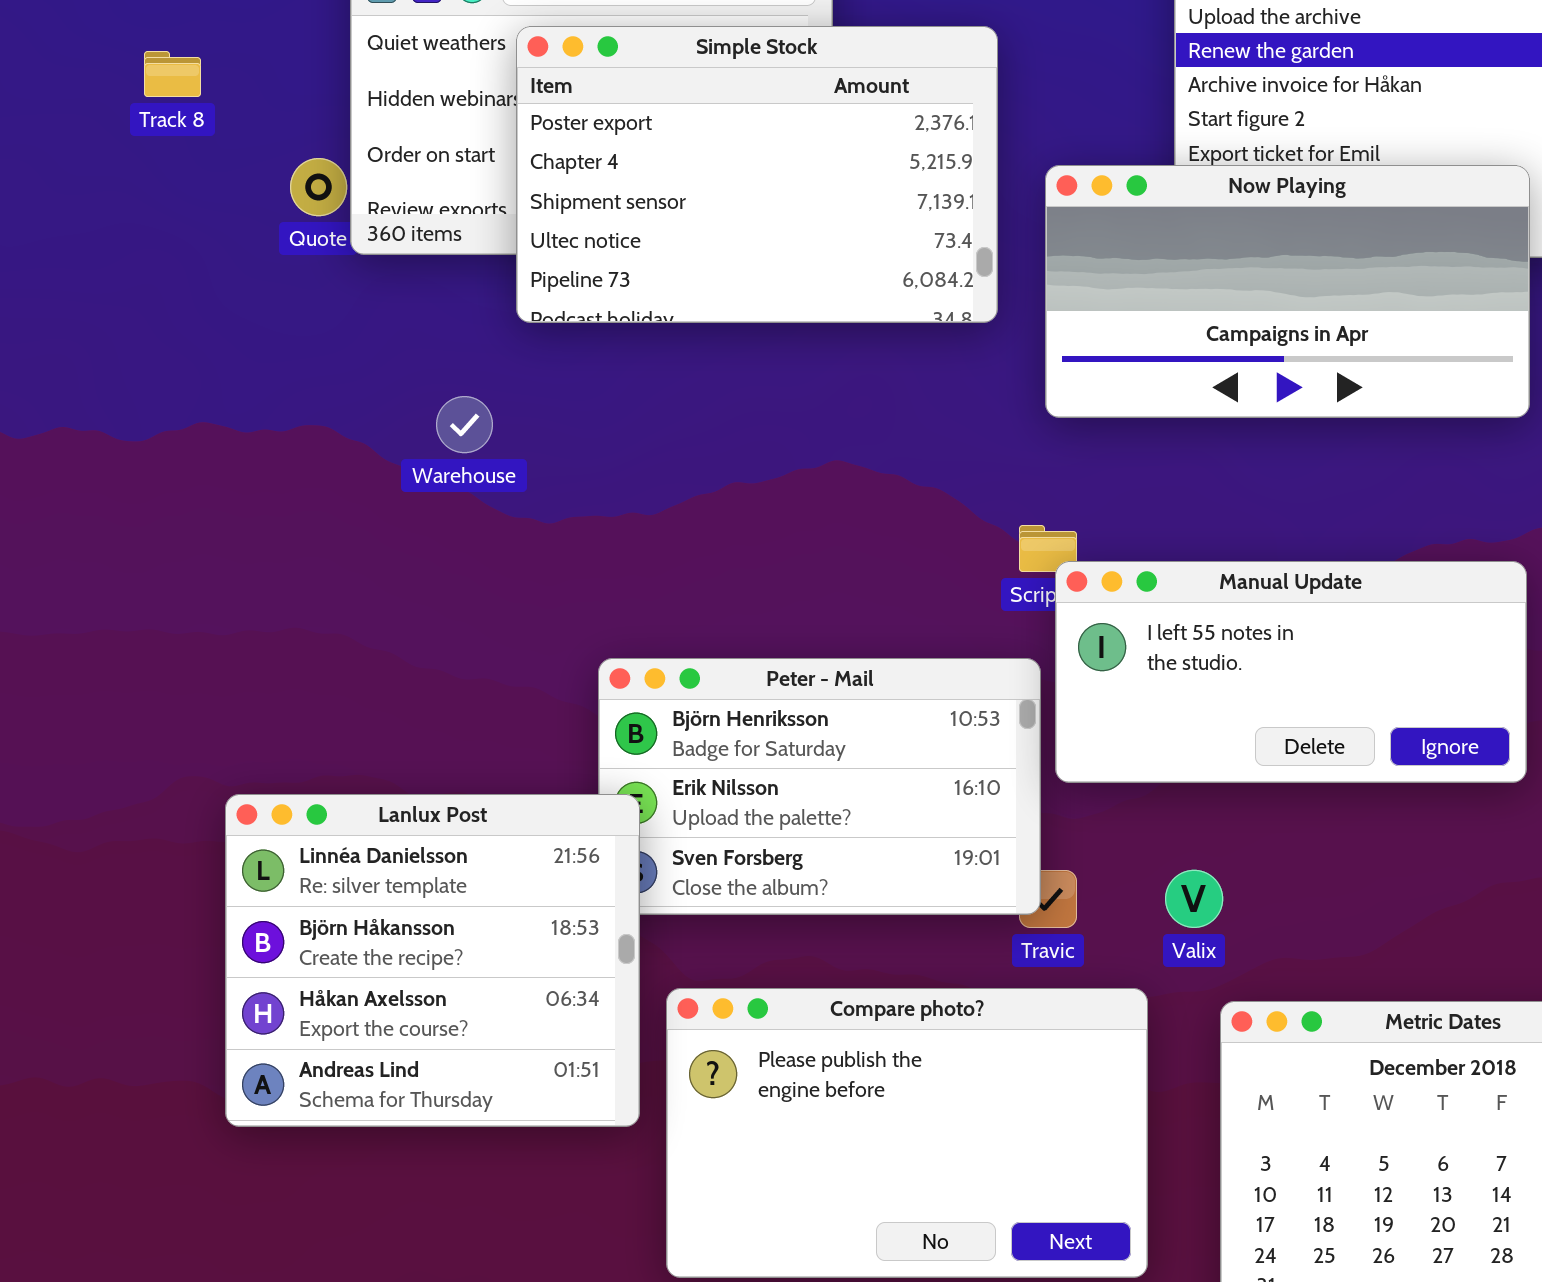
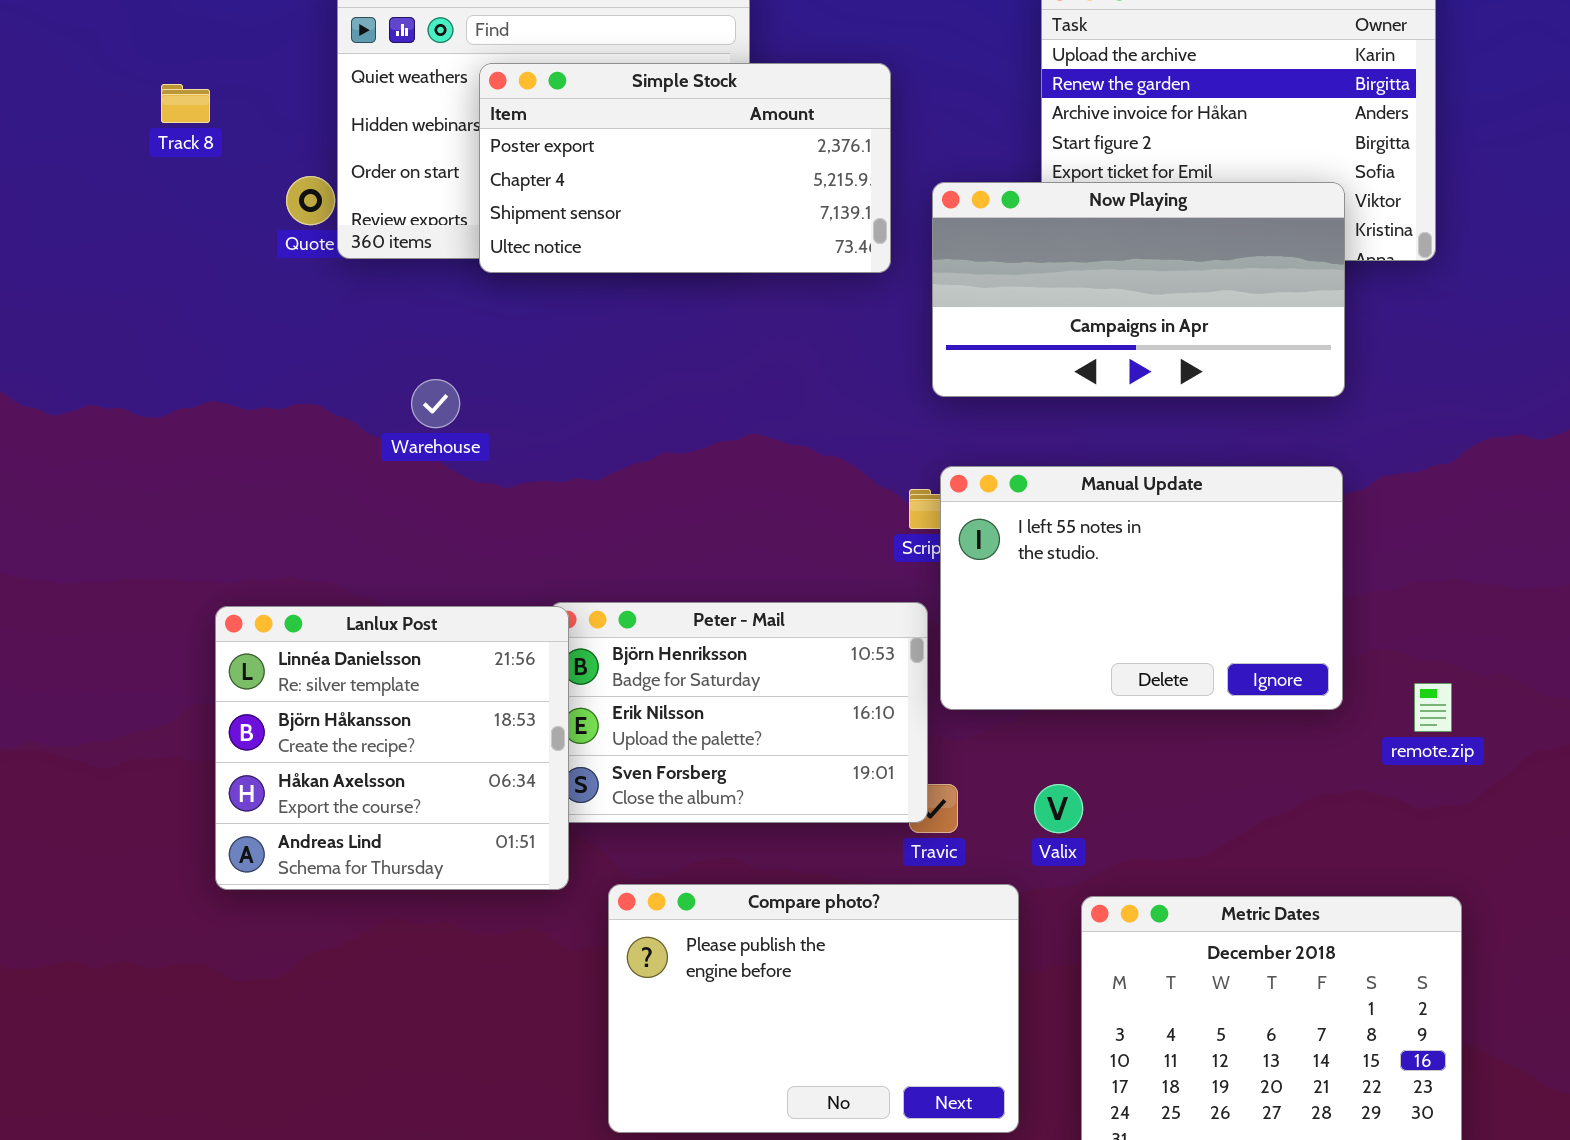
Simple Stock: [516,26,998,323] -> [479,63,891,273], resized
Manual Update: [1055,561,1527,783] -> [940,466,1343,710], resized
Lanlux Post: [225,794,640,1127] -> [215,606,569,890], moved

